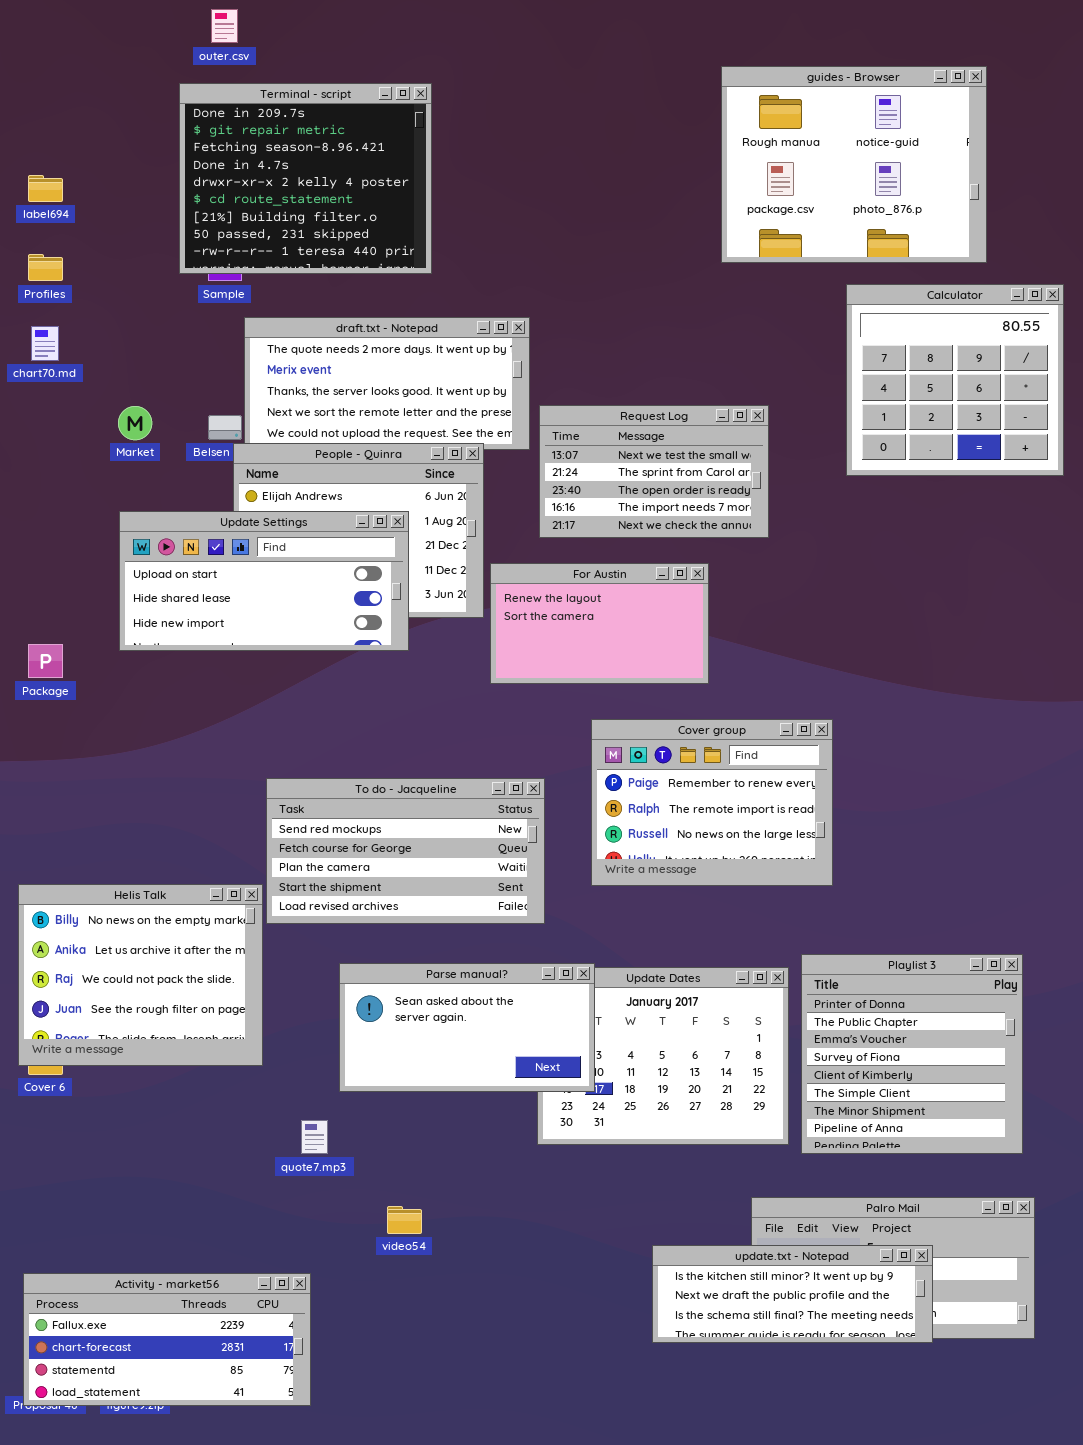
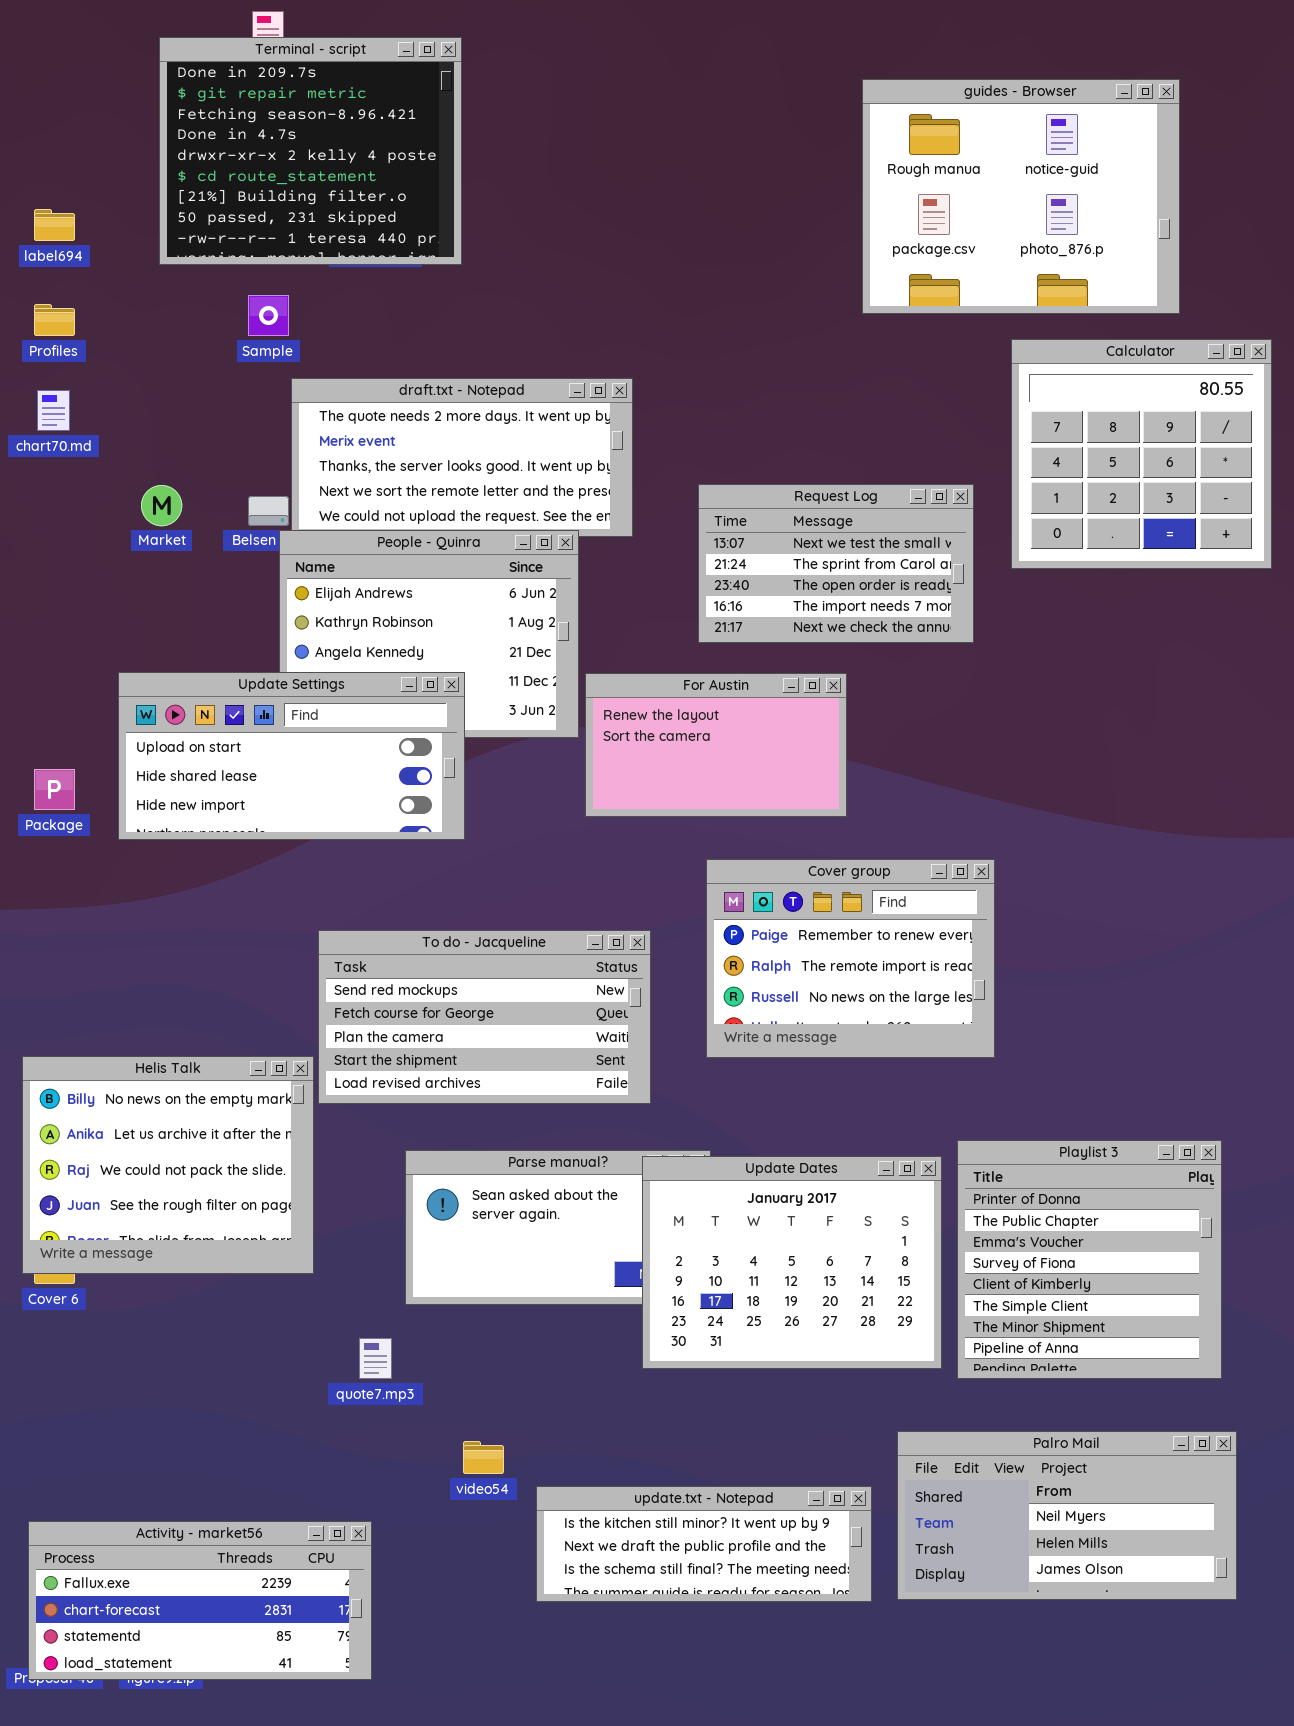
Terminal - script: [179,83,432,274] -> [159,37,462,265], moved
Request Log: [539,405,769,538] -> [698,484,974,643], moved
Update Settings: [119,511,409,651] -> [118,672,465,840], moved
Update Dates: [537,967,789,1145] -> [642,1156,942,1369], raised
update.txt - Notepad: [652,1245,933,1343] -> [536,1486,872,1602], moved

